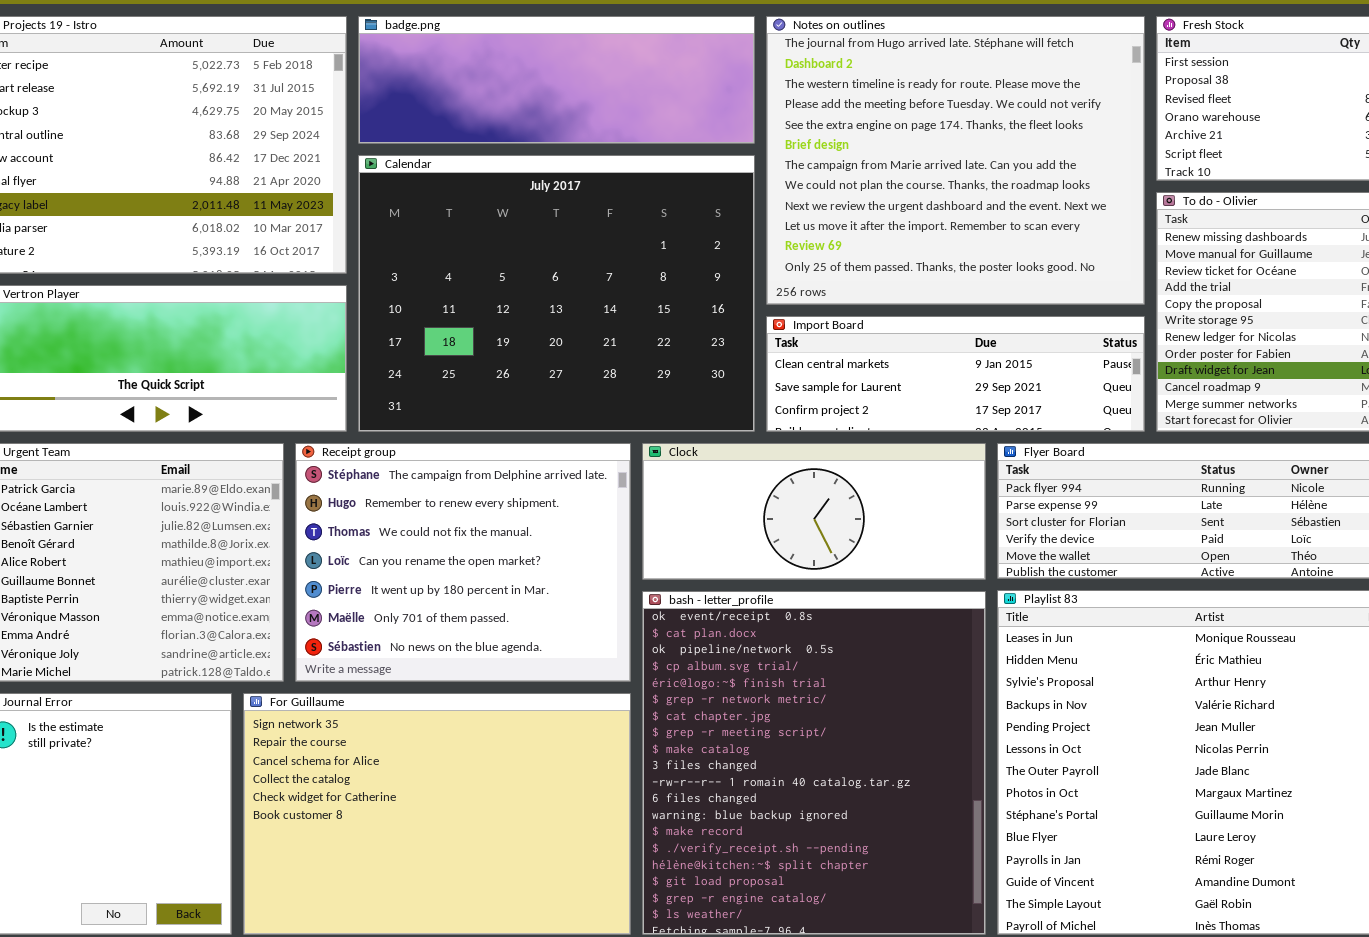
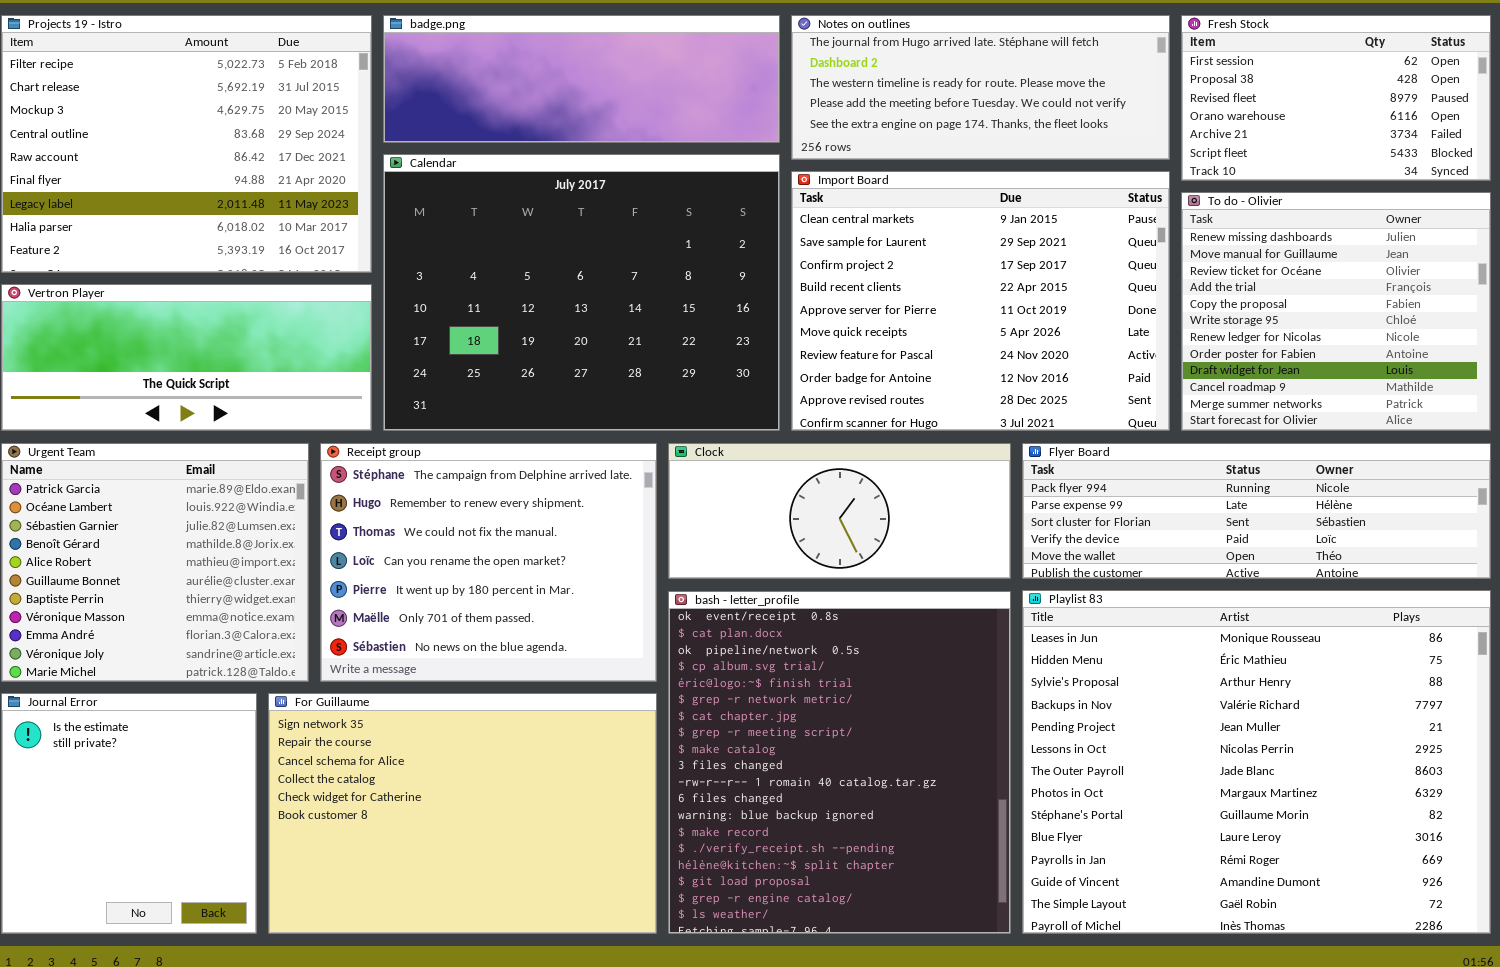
Notes on outlines: [766,16,1145,305] -> [791,15,1170,160], resized
Import Board: [766,316,1145,432] -> [791,171,1170,431], resized

